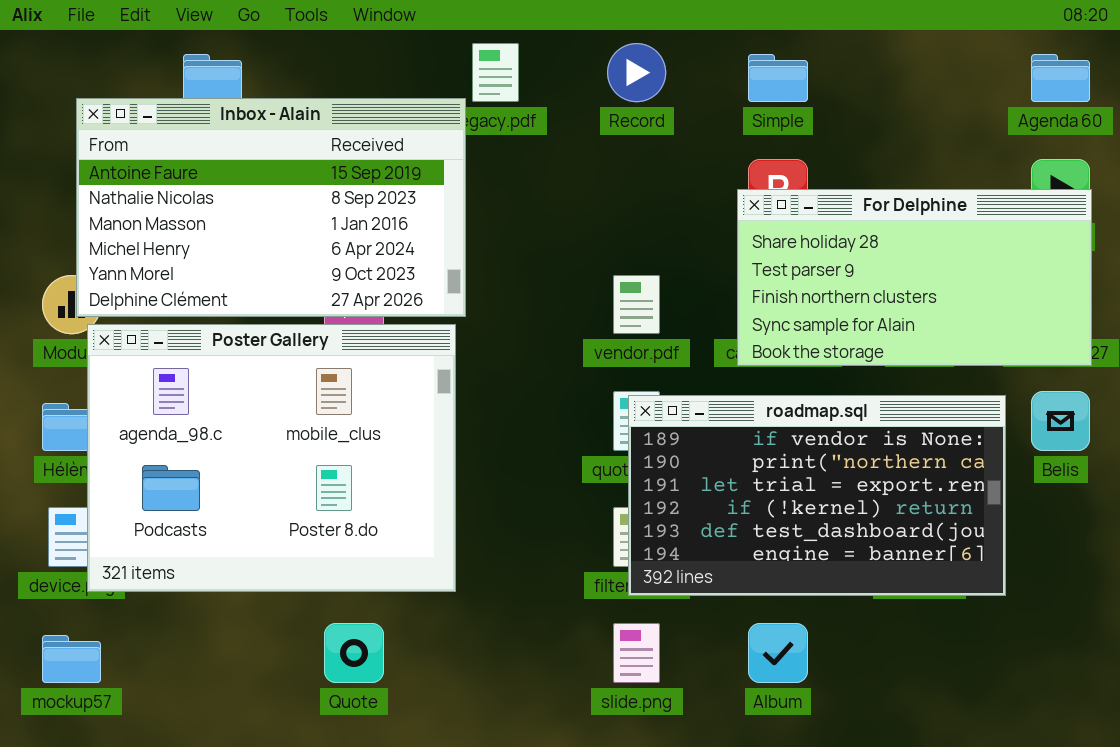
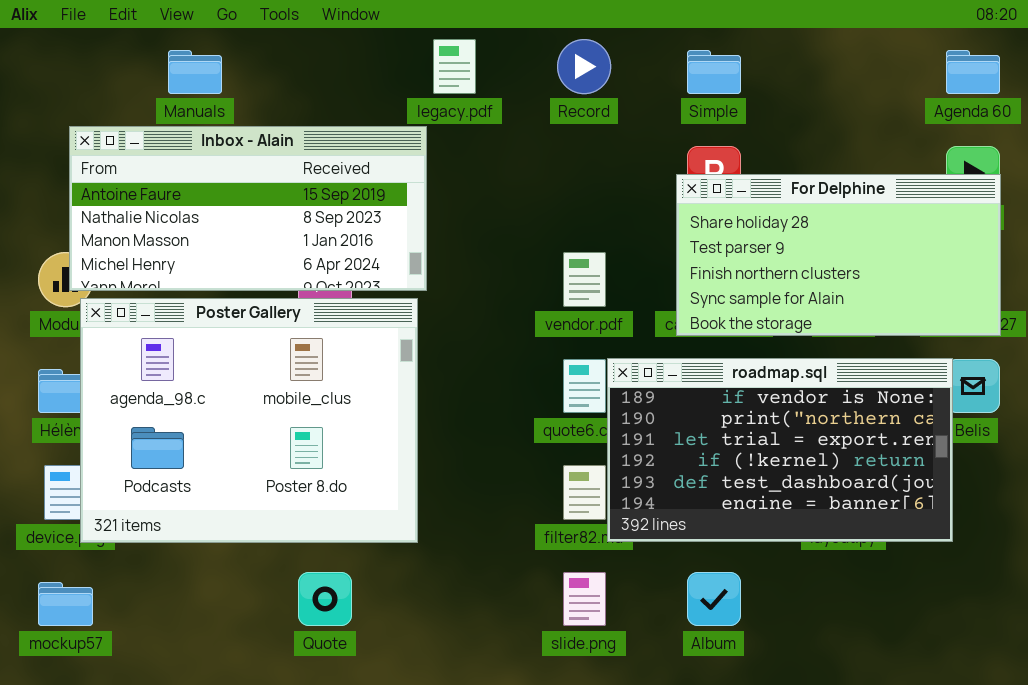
Inbox - Alain: [76,98,466,317] -> [69,126,427,291], resized
roadmap.sql: [628,395,1006,596] -> [607,358,953,542], moved

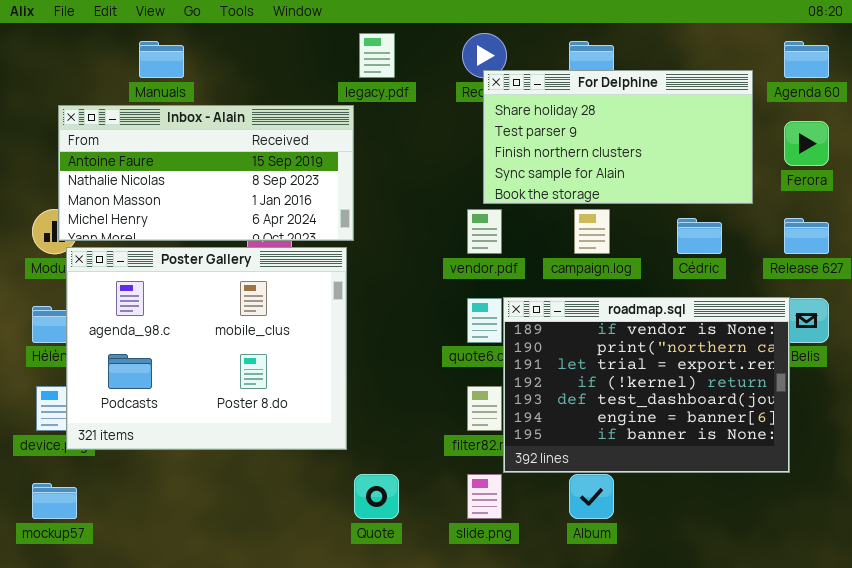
For Delphine: [676,174,1001,336] -> [483,70,753,204], moved
roadmap.sql: [607,358,953,542] -> [503,297,790,473], resized
Quote: [298,572,352,626] -> [354,474,399,519], moved

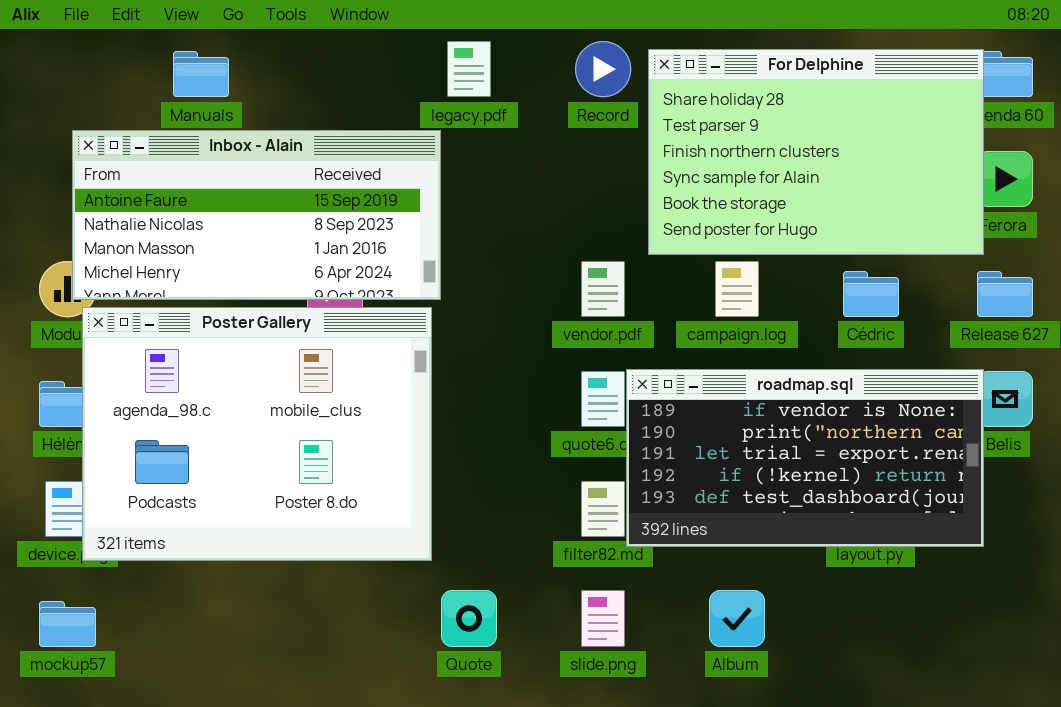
For Delphine: [483,70,753,204] -> [648,49,984,255], moved, resized
roadmap.sql: [503,297,790,473] -> [626,369,984,547], resized

